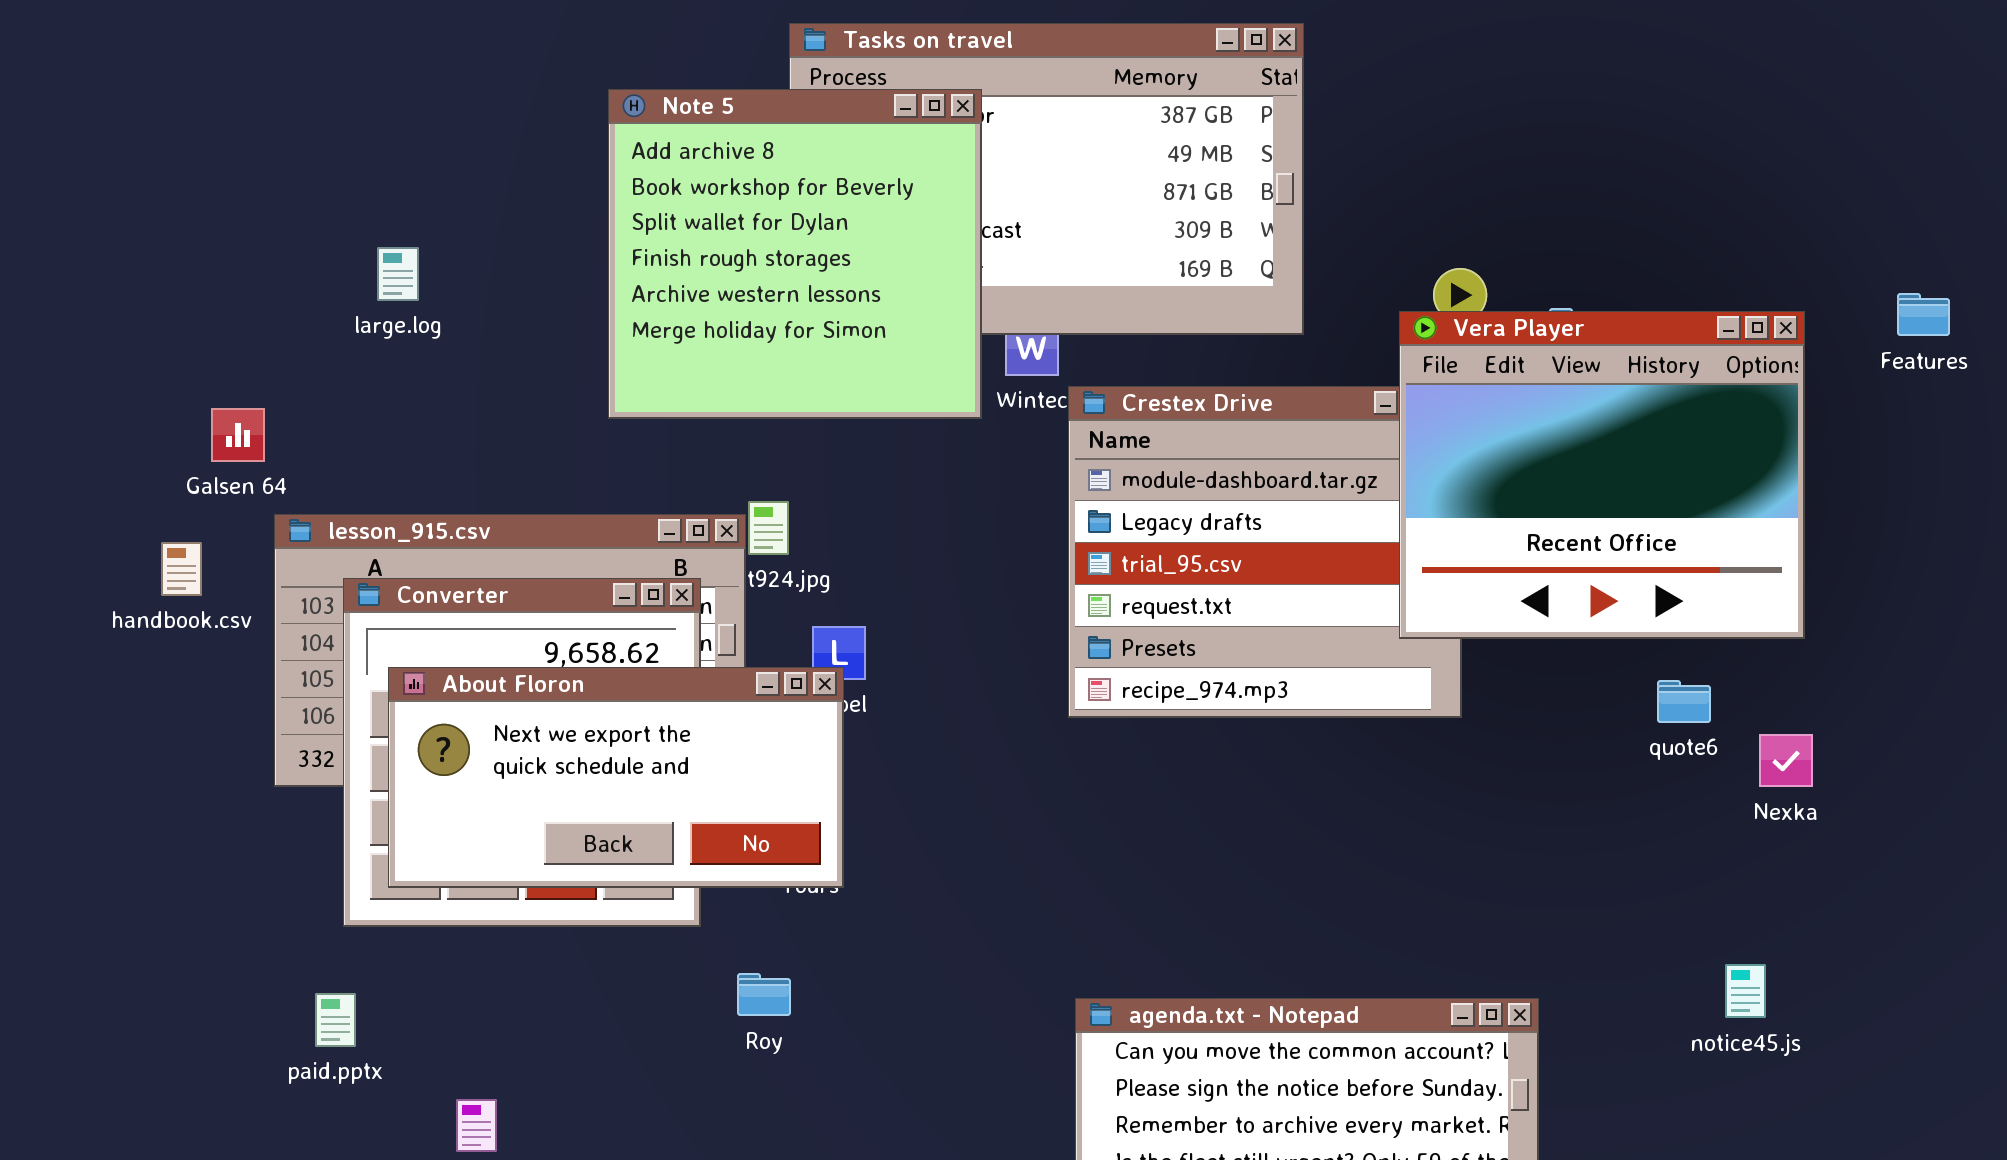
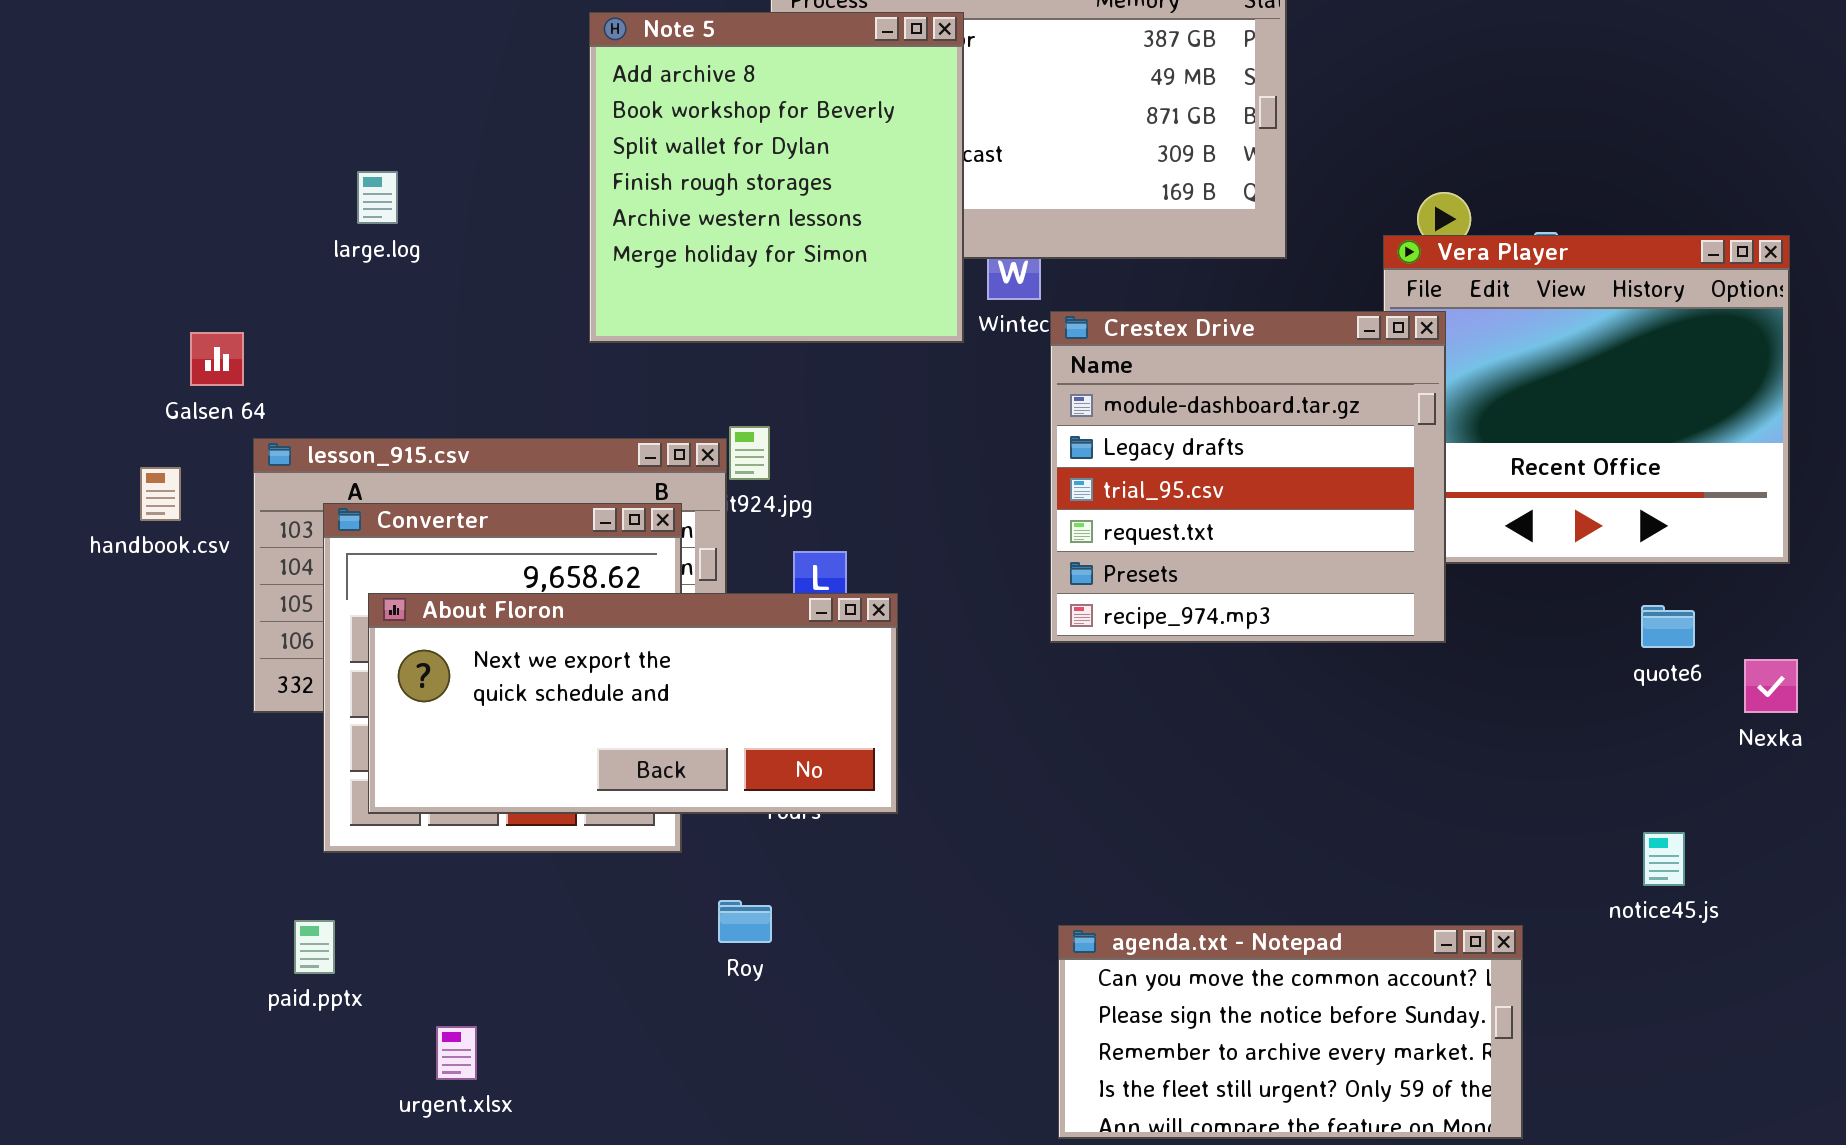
Crestex Drive: [1068,386,1462,718] -> [1050,311,1446,643], raised
About Floron: [388,667,844,888] -> [368,593,898,814], resized
notice45.js: [1725,964,1766,1018] -> [1643,832,1685,886], moved

